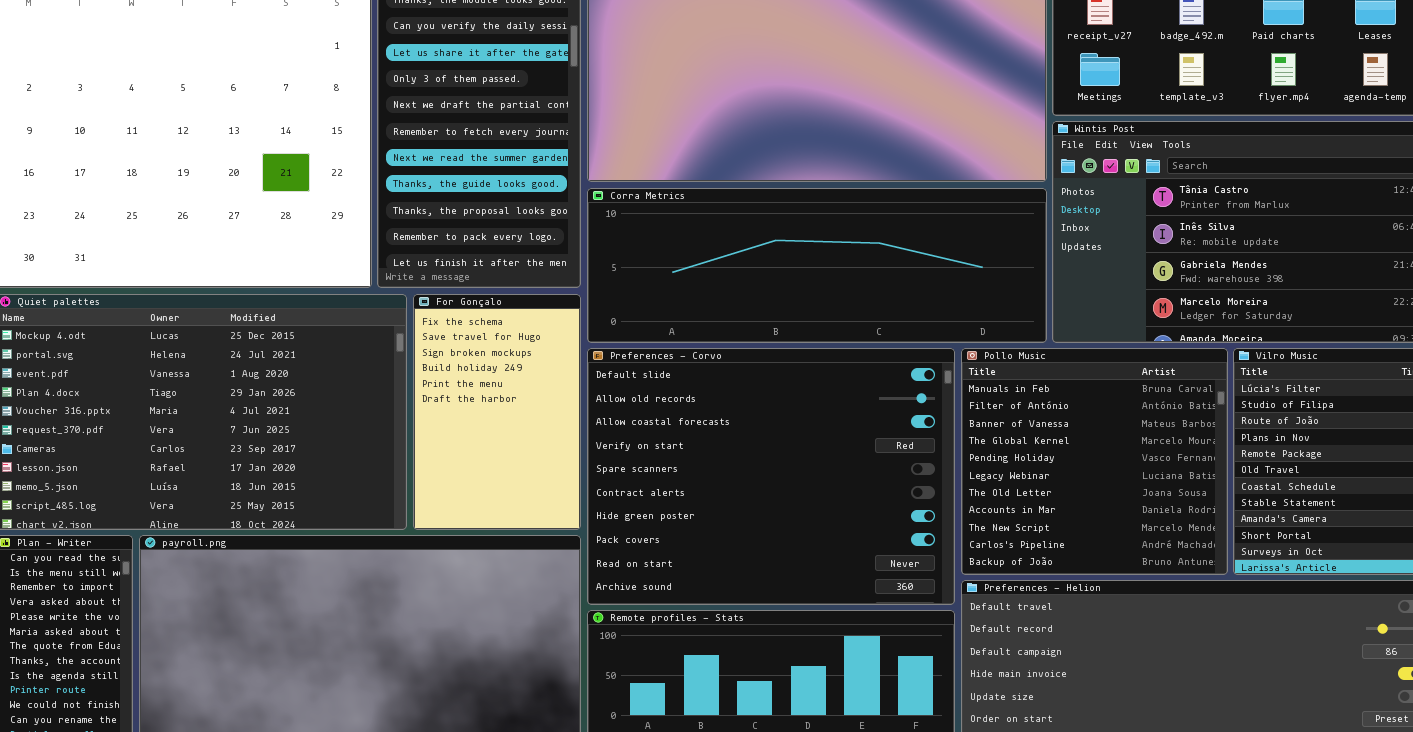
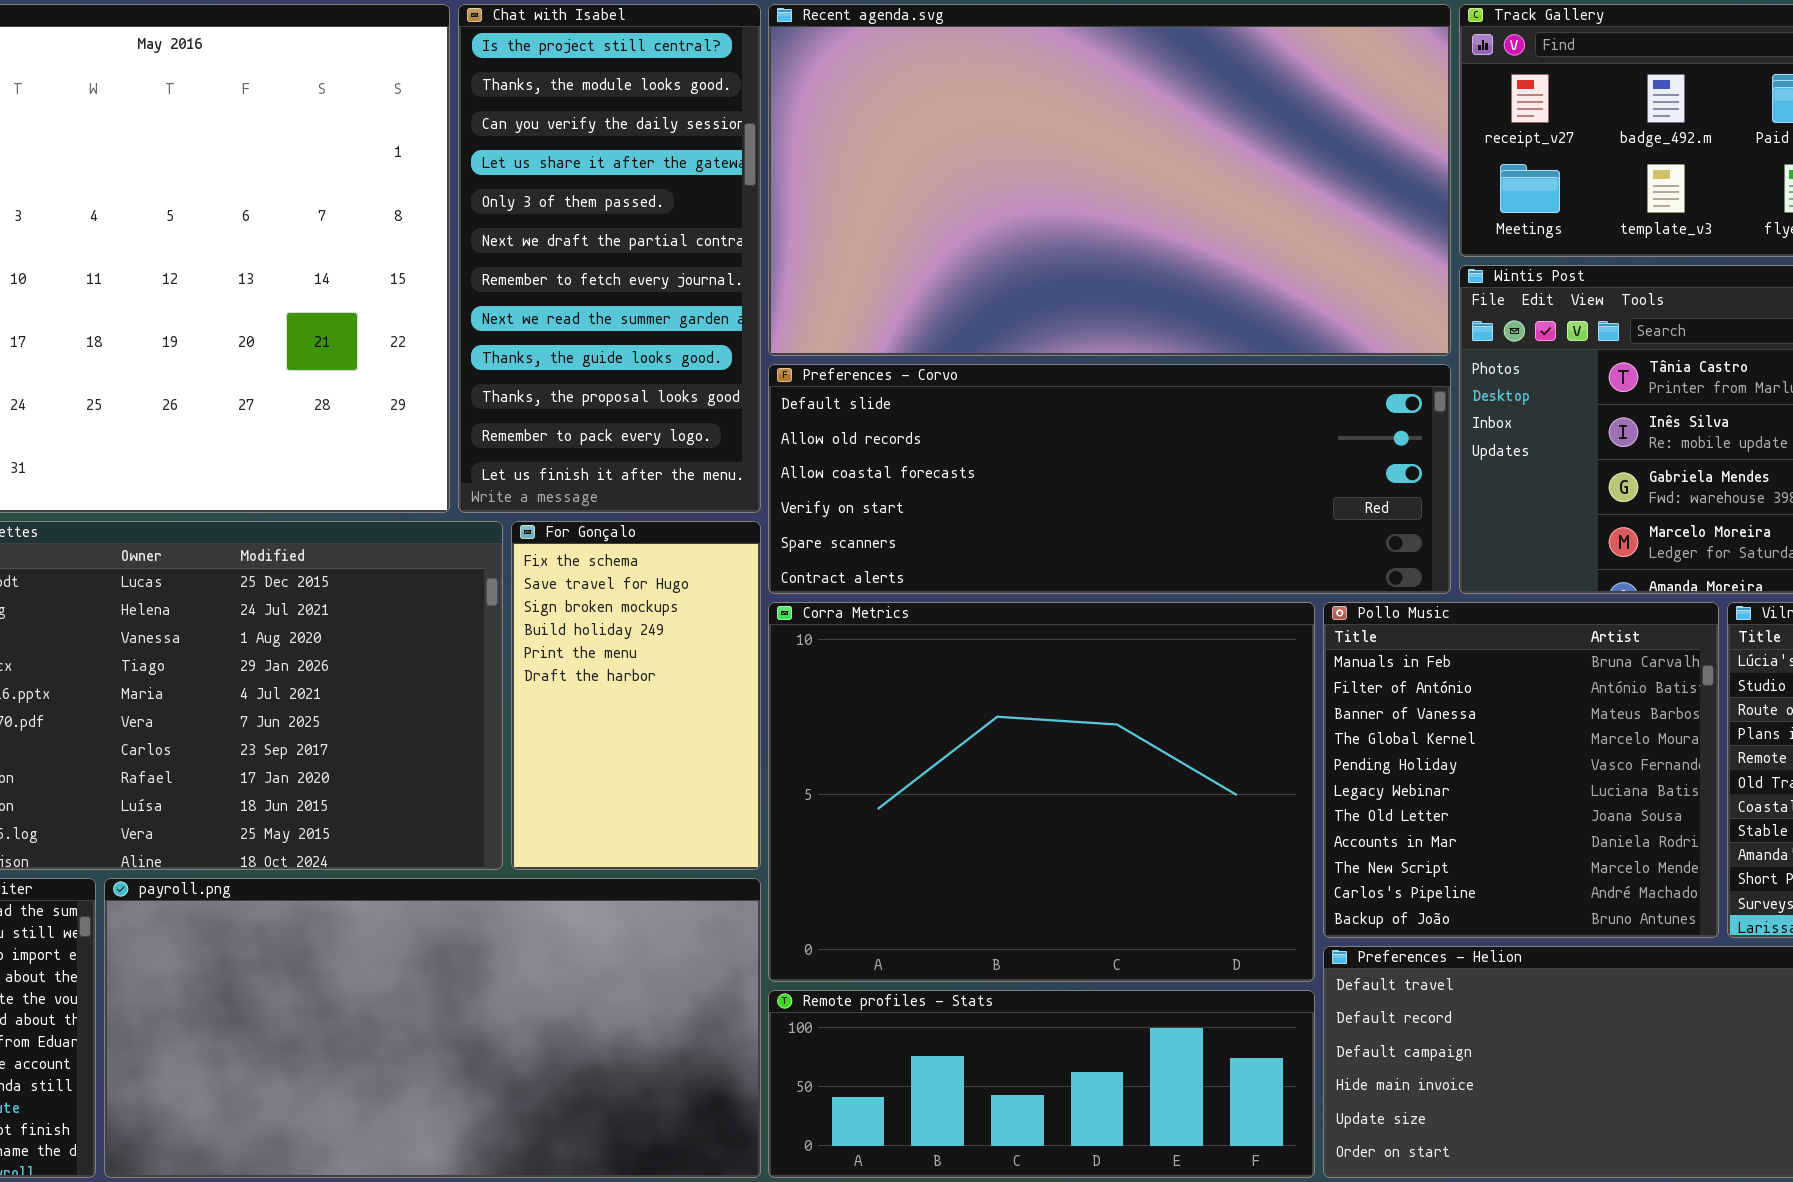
Corra Metrics: [587,188,1047,343] -> [768,602,1315,982], moved, resized
Preferences - Corvo: [587,348,955,605] -> [768,364,1451,594], moved, resized

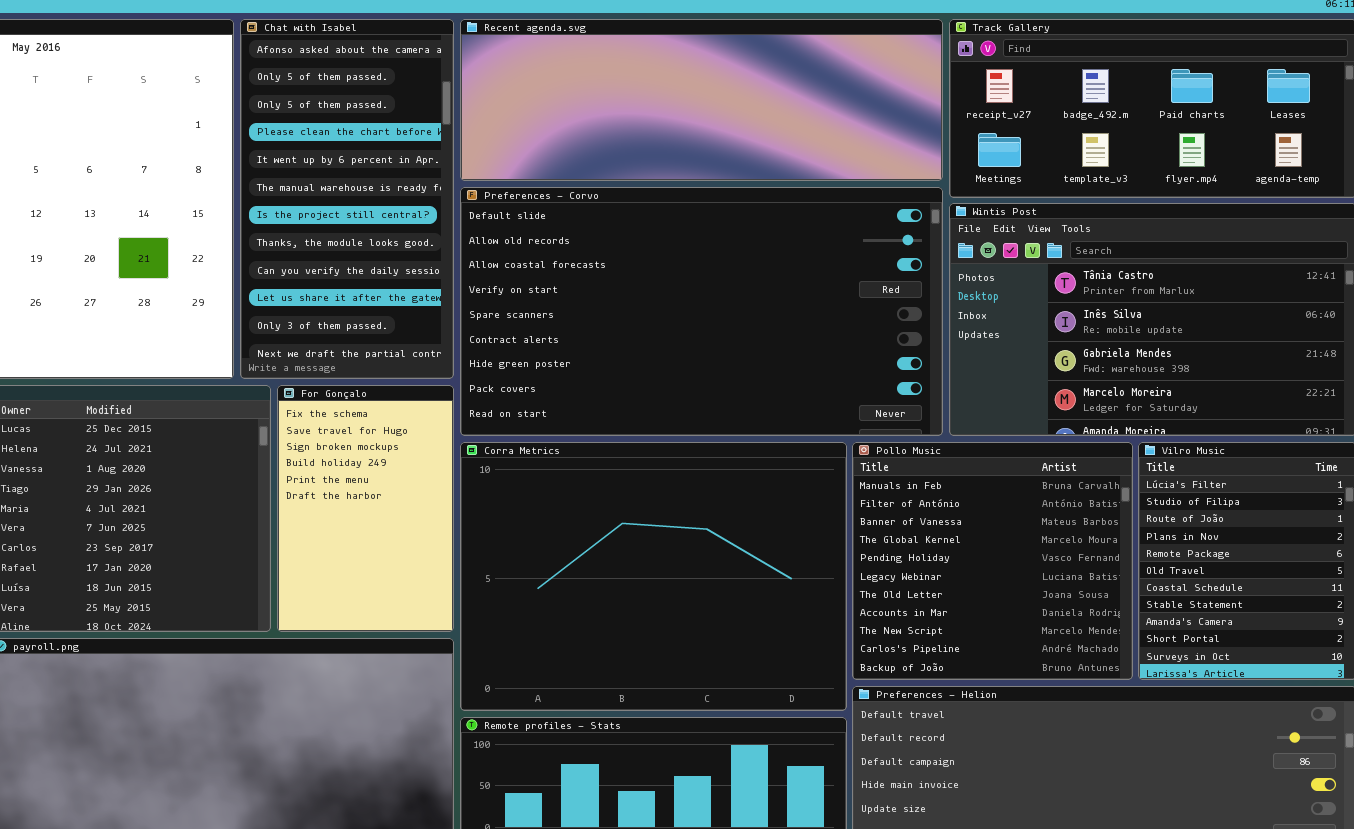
Chat with Isabel: [458,4,761,513] -> [240,19,454,379], scrolled up 6 rows
Recent agenda.svg: [768,4,1451,356] -> [460,19,943,181], resized
Preferences - Corvo: [768,364,1451,594] -> [460,187,943,436], resized

